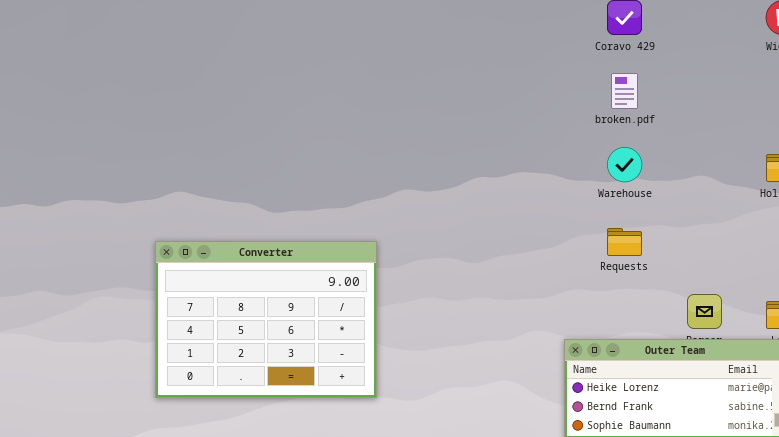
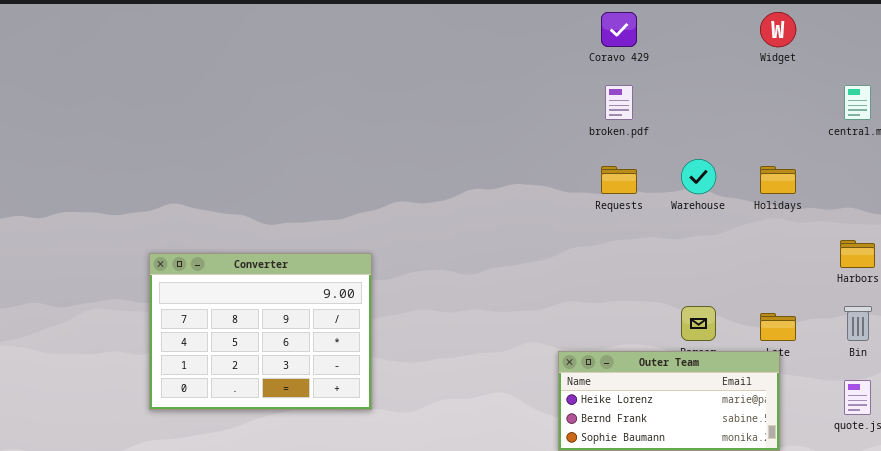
Warehouse: [607,147,642,182] -> [681,159,716,194], moved
Requests: [607,228,642,256] -> [601,166,637,194], moved

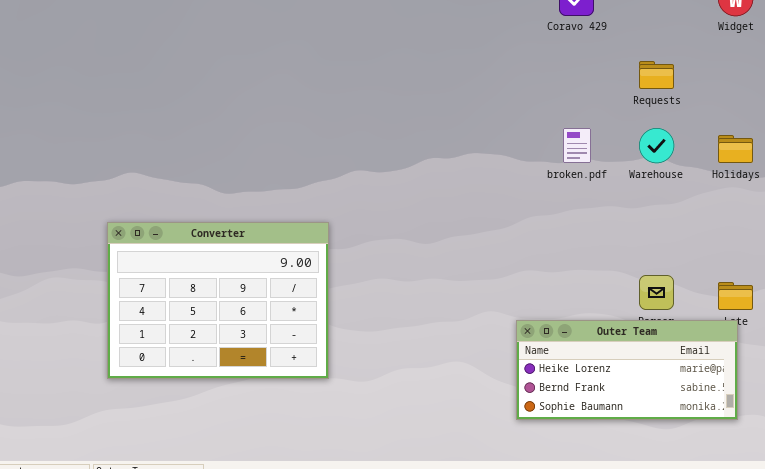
broken.pdf: [605,85,633,120] -> [563,128,591,163], moved
Requests: [601,166,637,194] -> [639,61,674,89], moved

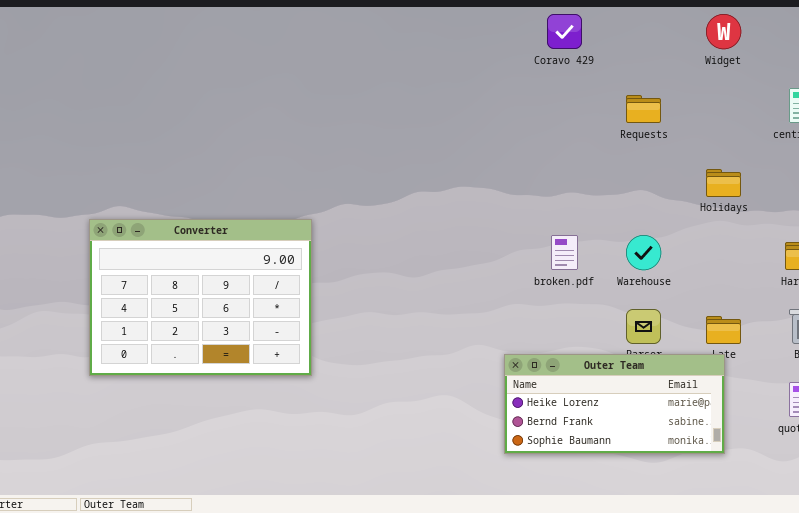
broken.pdf: [563,128,591,163] -> [551,235,578,270], moved
Warehouse: [639,128,674,163] -> [626,235,661,270], moved
Converter: [107,222,329,379] -> [89,219,312,376], moved

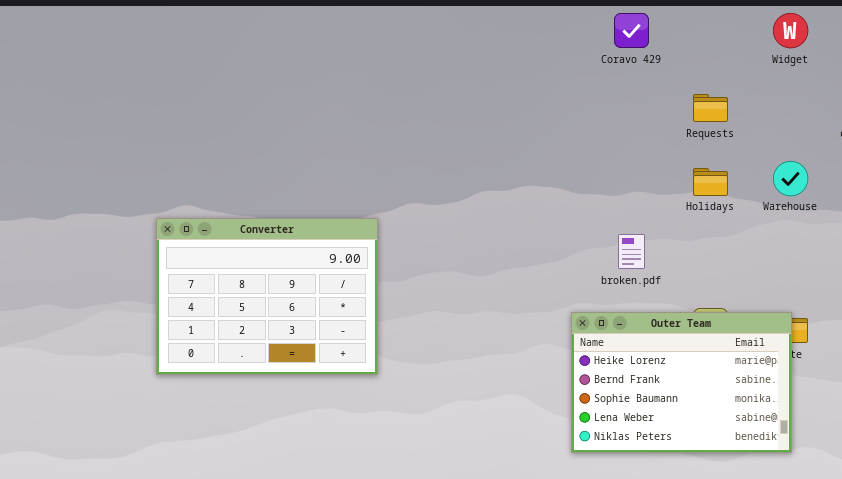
Holidays: [706,169,741,197] -> [693,168,728,196], moved
Warehouse: [626,235,661,270] -> [773,161,808,196], moved
Outer Team: [504,354,725,454] -> [571,312,792,453], resized

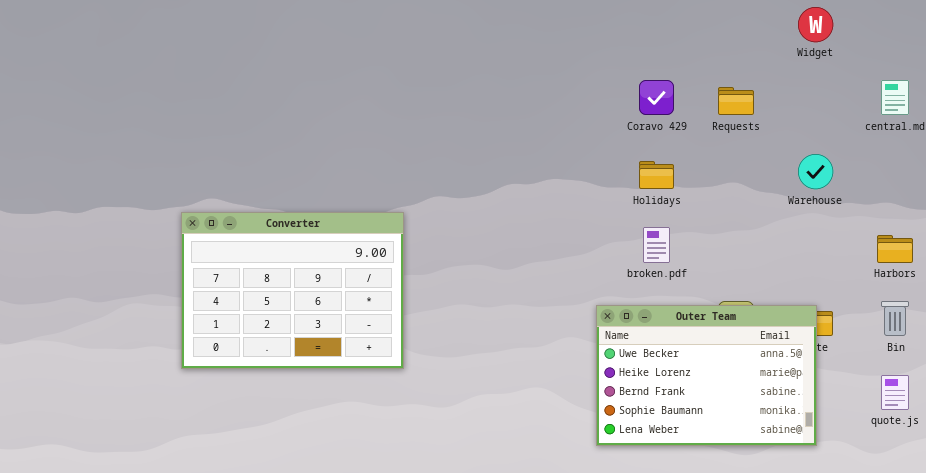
Coravo 429: [614,13,649,48] -> [639,80,674,115], moved
Holidays: [693,168,728,196] -> [639,161,674,189], moved
Outer Team: [571,312,792,453] -> [596,305,817,446], scrolled up 1 row

